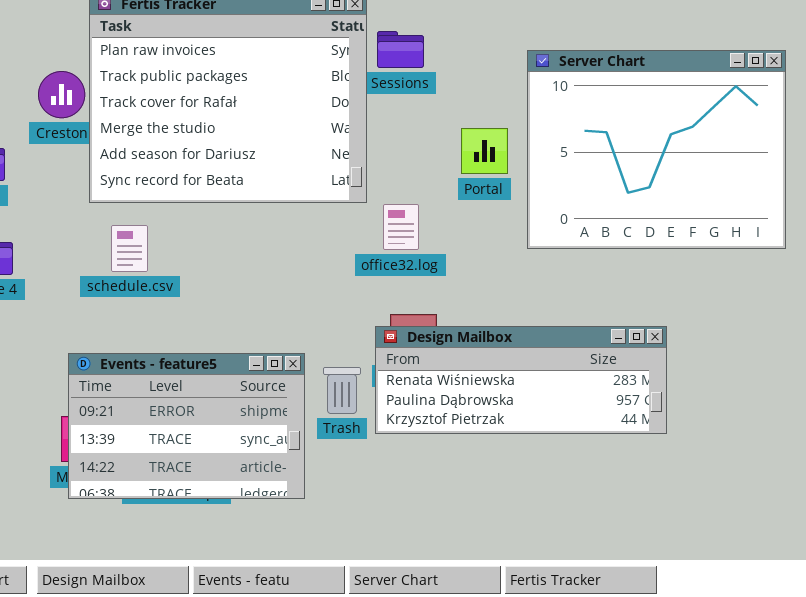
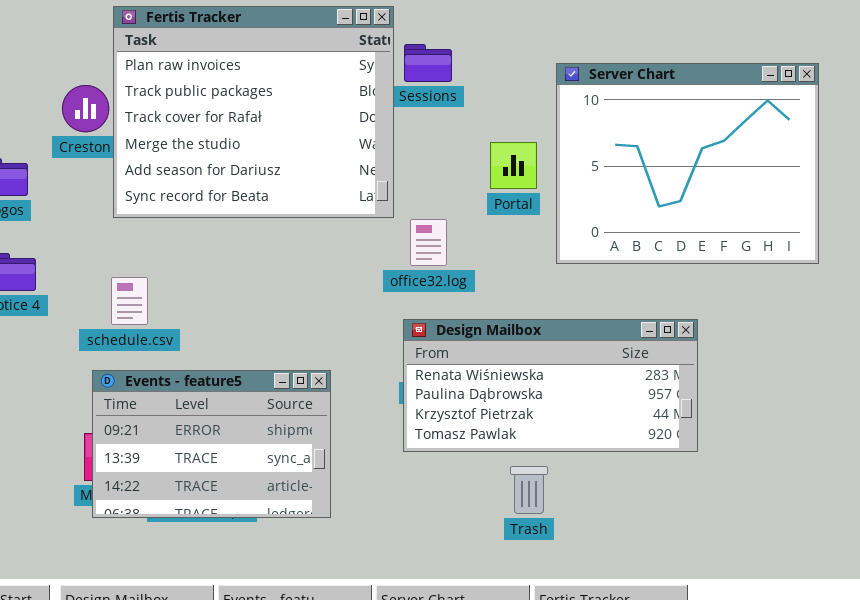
schedule.csv: [111,225,148,272] -> [111,277,148,325], moved
Design Mailbox: [375,326,667,434] -> [403,319,698,452], resized
Trash: [323,367,361,414] -> [510,466,548,514], moved

